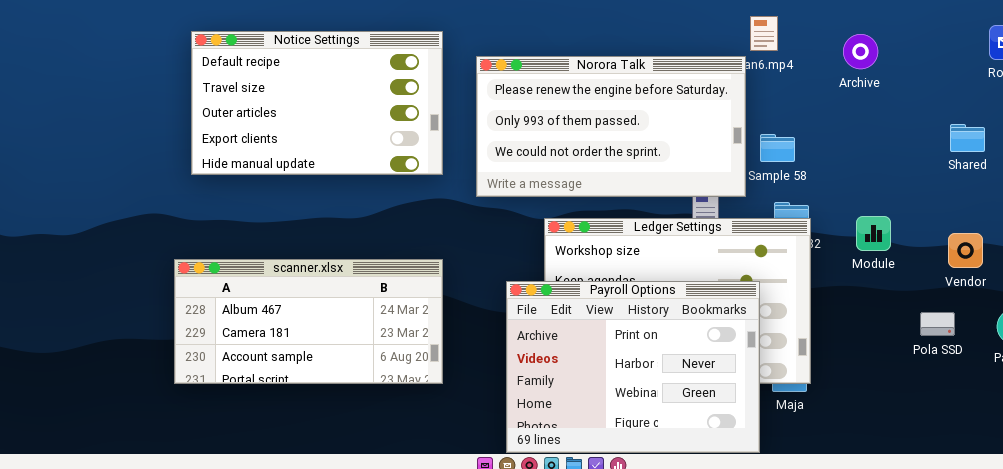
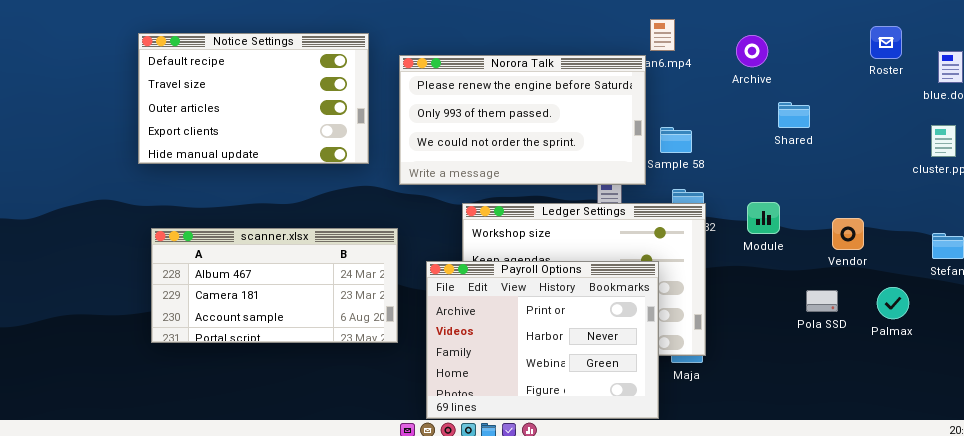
Shared: [950,124,985,152] -> [778,102,810,128], moved
scanner.xlsx: [174,259,443,384] -> [151,228,398,343], moved

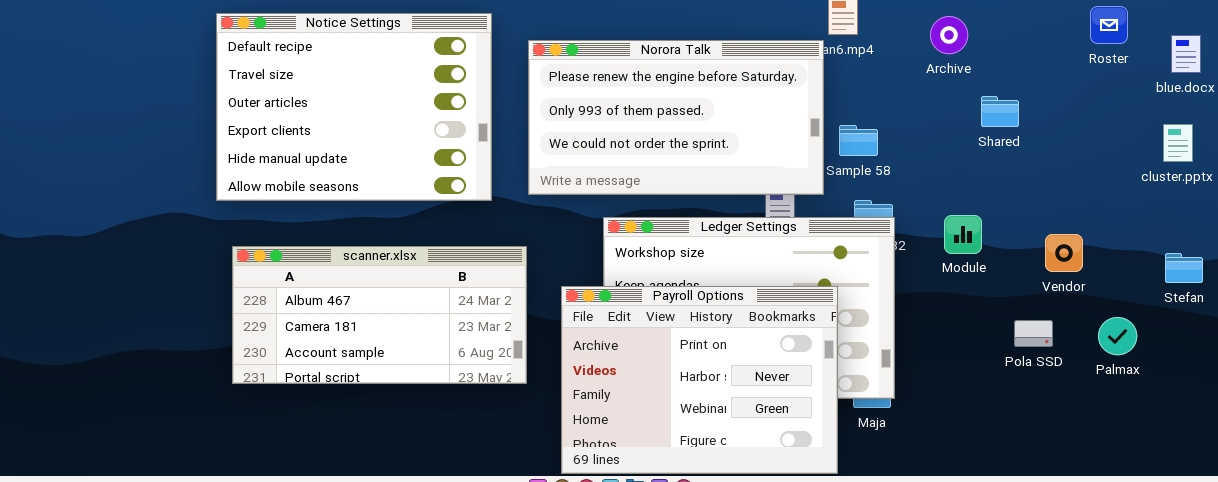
Notice Settings: [138,33,369,164] -> [216,13,492,201], resized

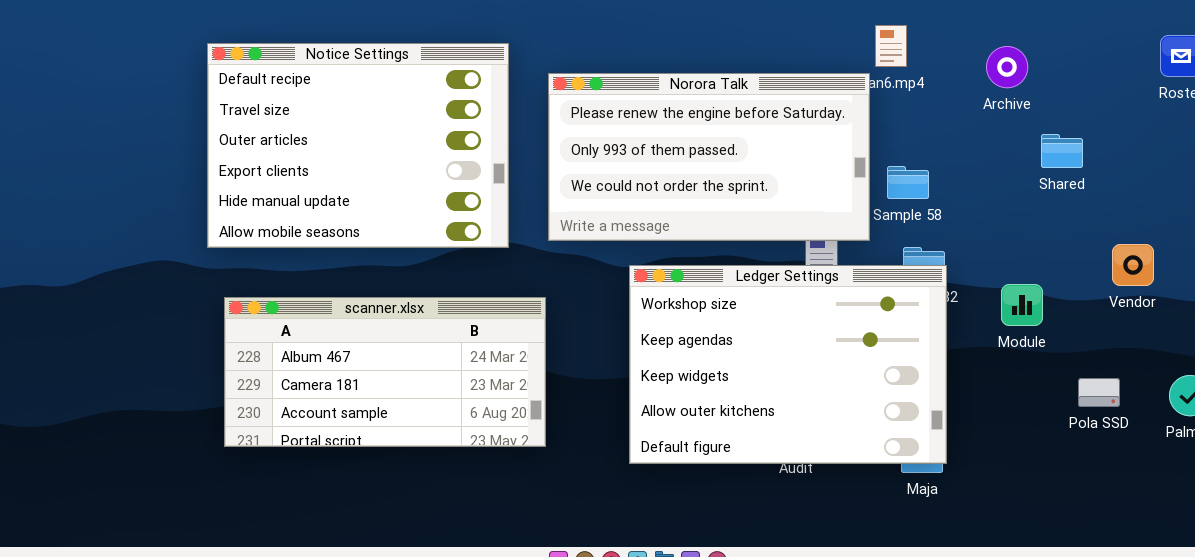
Module: [944,215,982,254] -> [1001,284,1043,326], moved
Vendor: [1045,234,1083,272] -> [1112,244,1154,286], moved
Payroll Options: [561,286,838,474] -> none, closed

